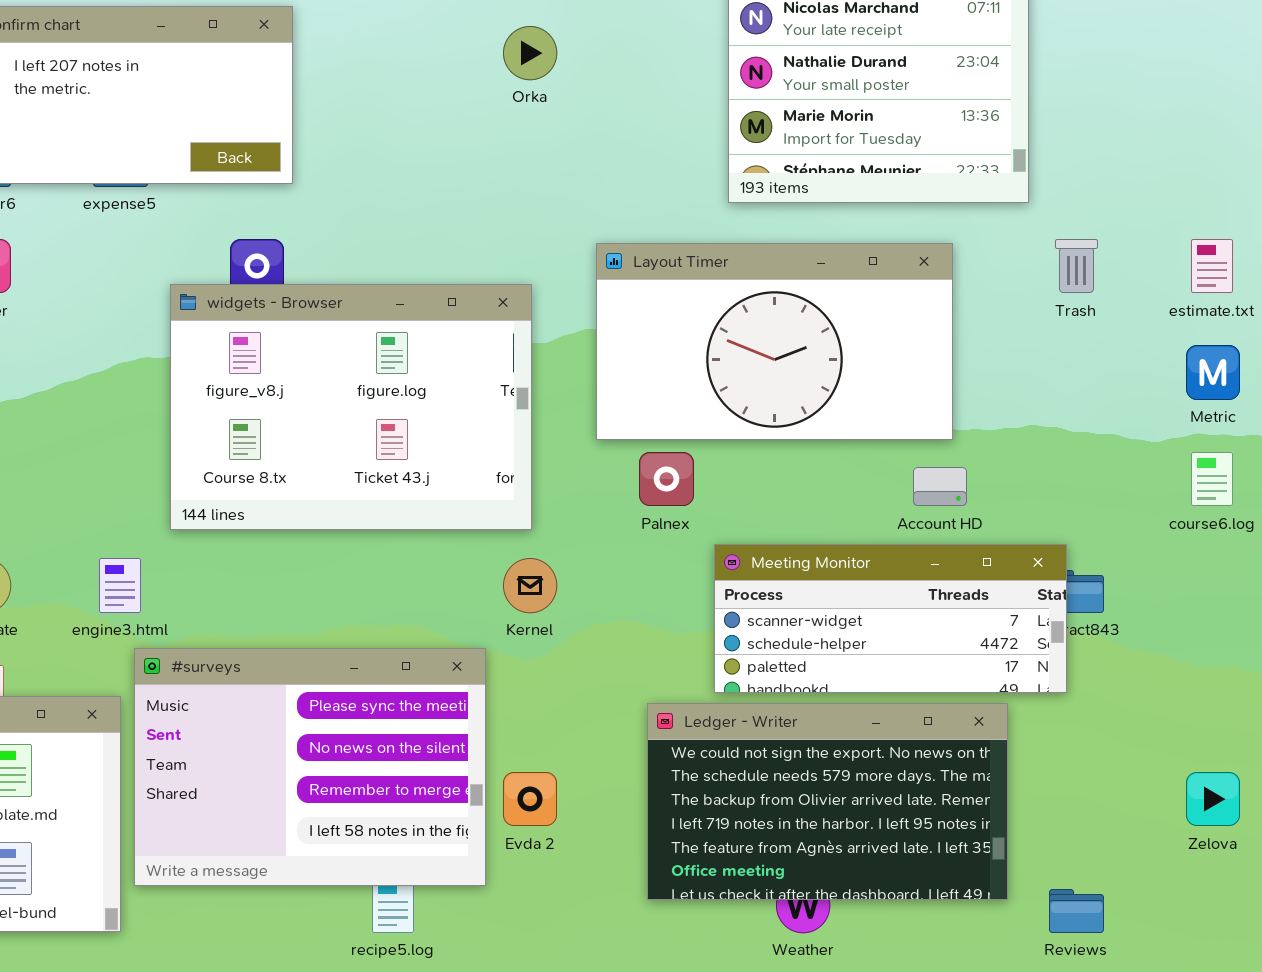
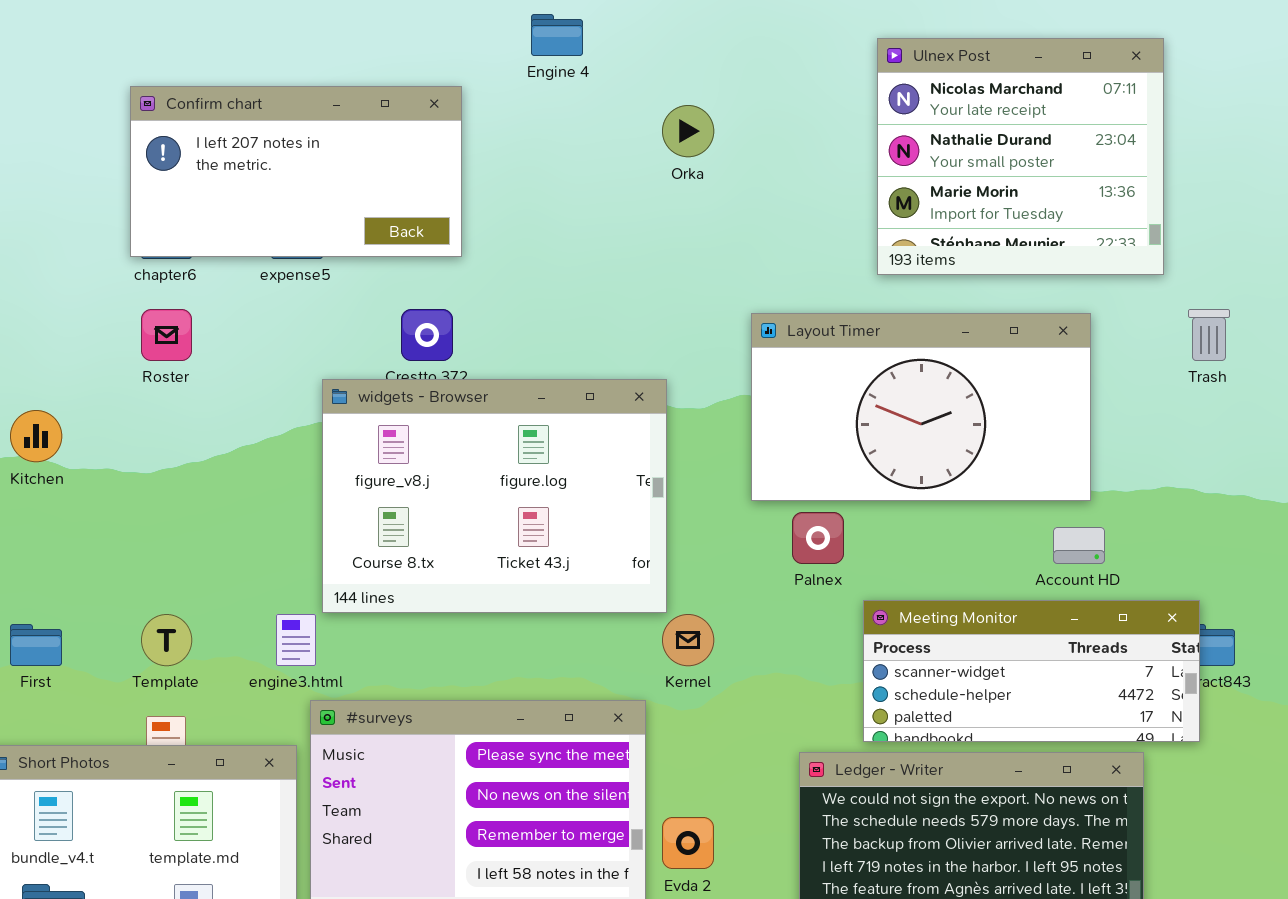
widgets - Browser: [170,284,532,530] -> [322,379,667,613], moved

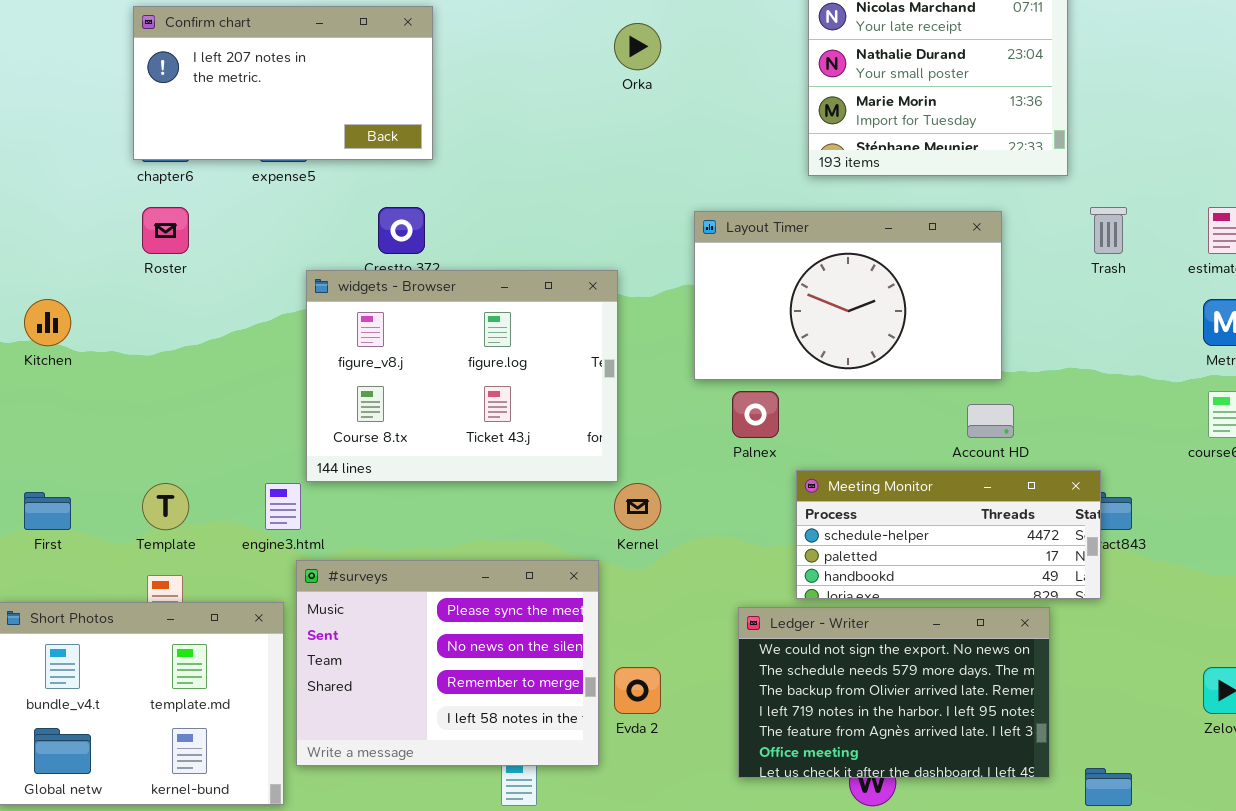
Meeting Monitor: [863,600,1200,742] -> [796,470,1101,599], scrolled down 1 row

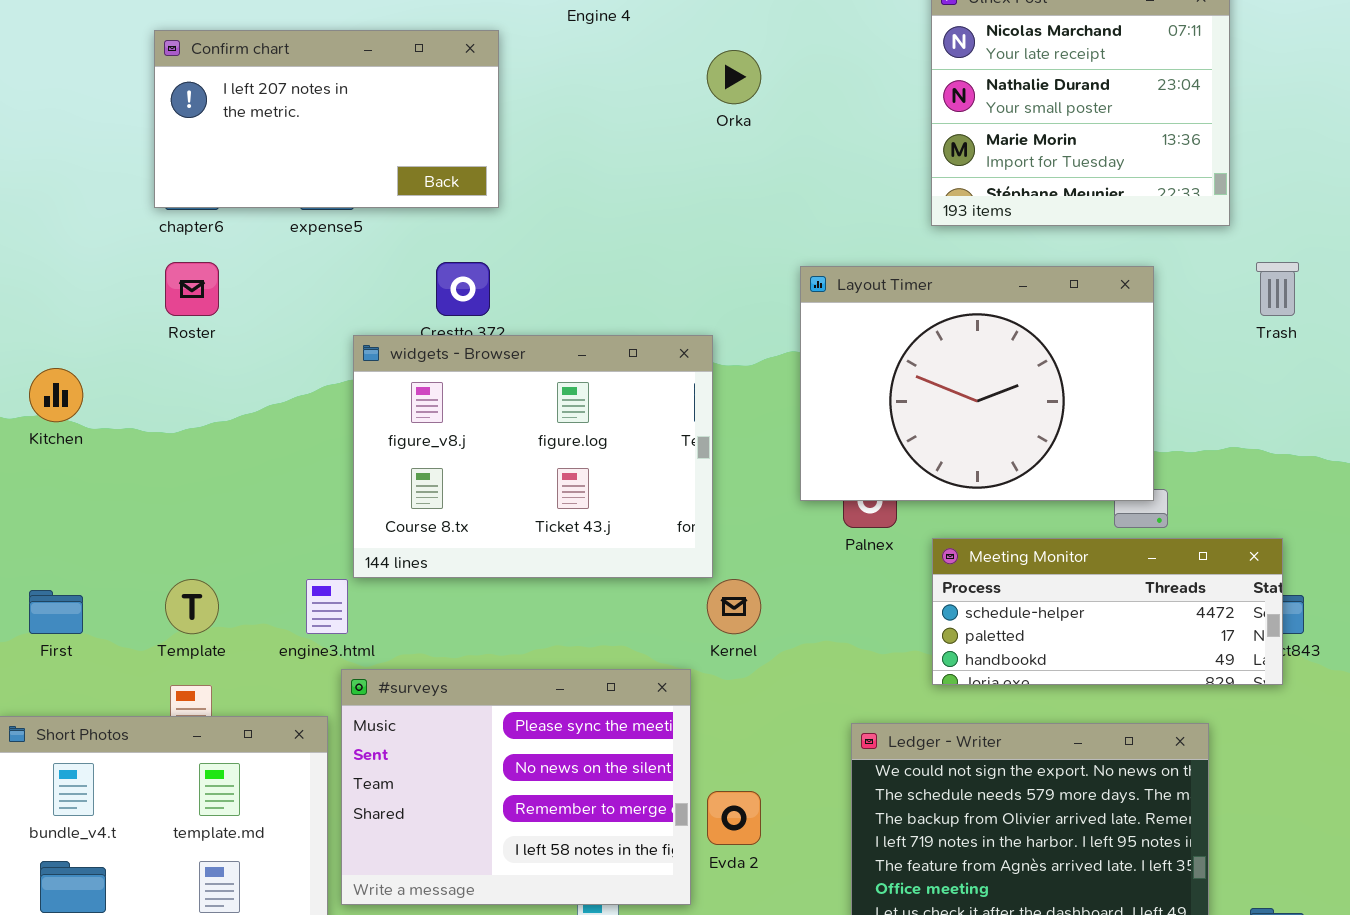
Layout Timer: [694,211,1002,380] -> [800,266,1154,501], resized
Meeting Monitor: [796,470,1101,599] -> [932,538,1283,685], moved

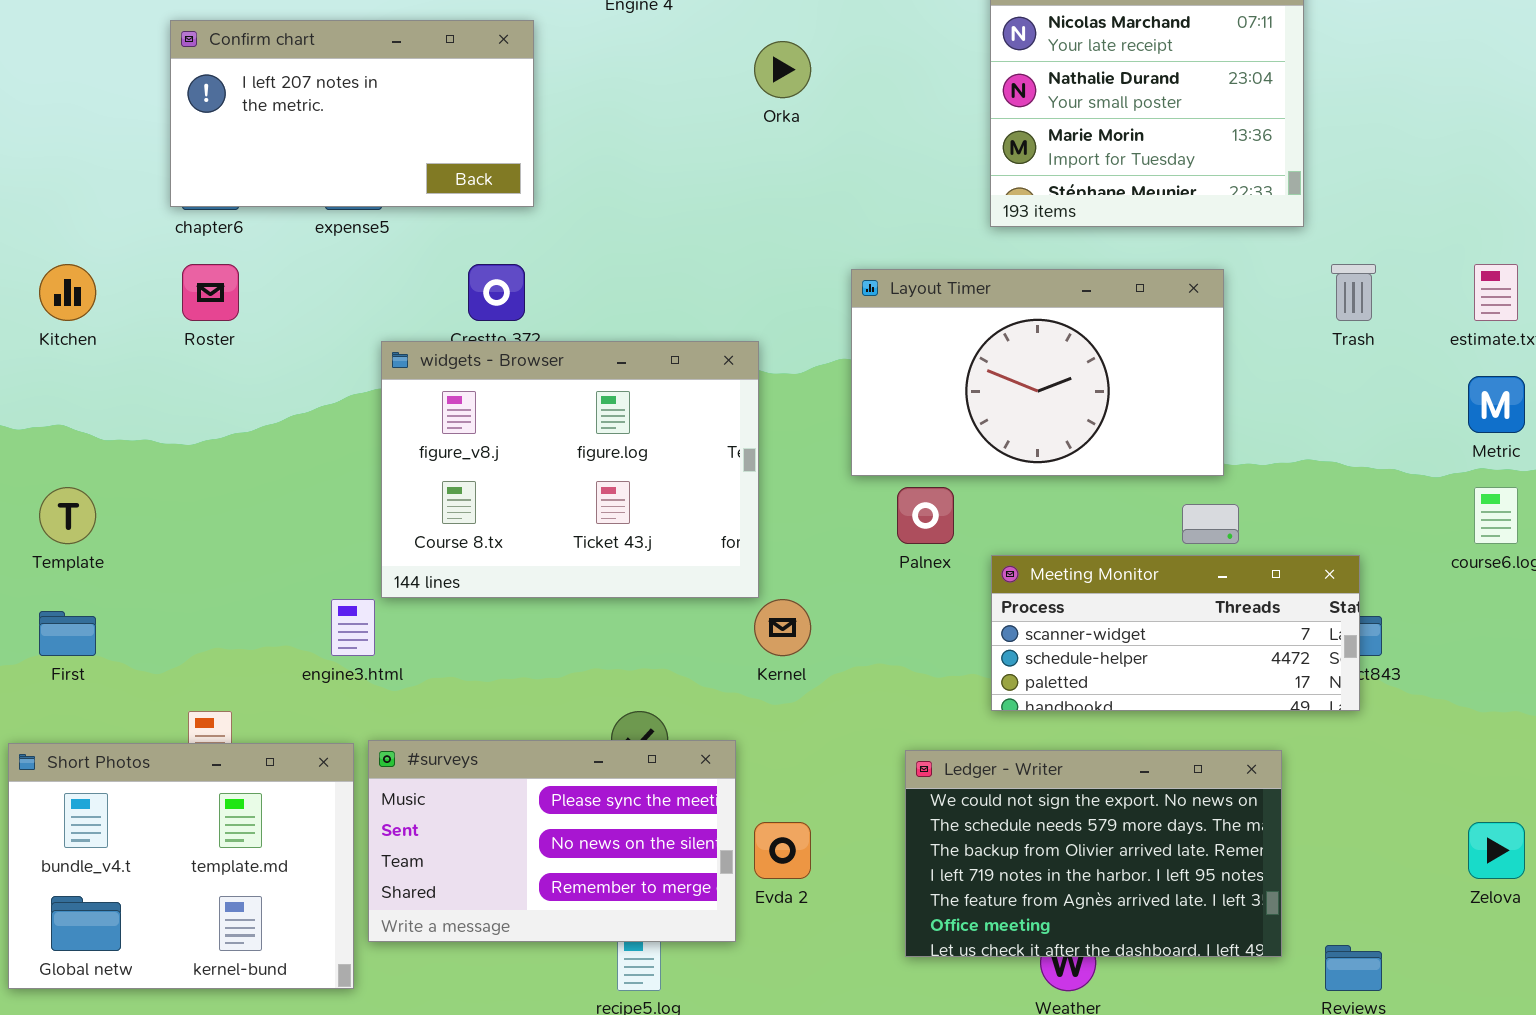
Layout Timer: [800,266,1154,501] -> [851,269,1224,476], resized
Kitchen: [29,368,83,422] -> [39,264,96,321], moved
Meeting Monitor: [932,538,1283,685] -> [991,555,1360,711], scrolled up 1 row
Template: [165,579,219,634] -> [39,487,96,544], moved
#surveys: [341,669,691,905] -> [368,740,736,942], resized

